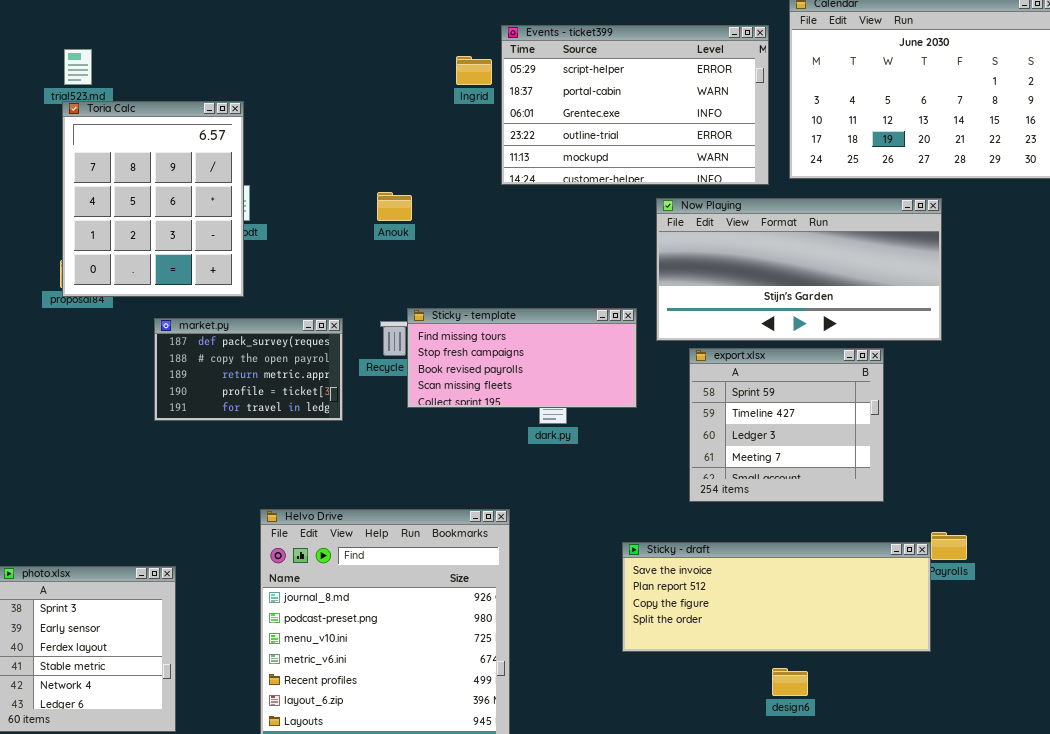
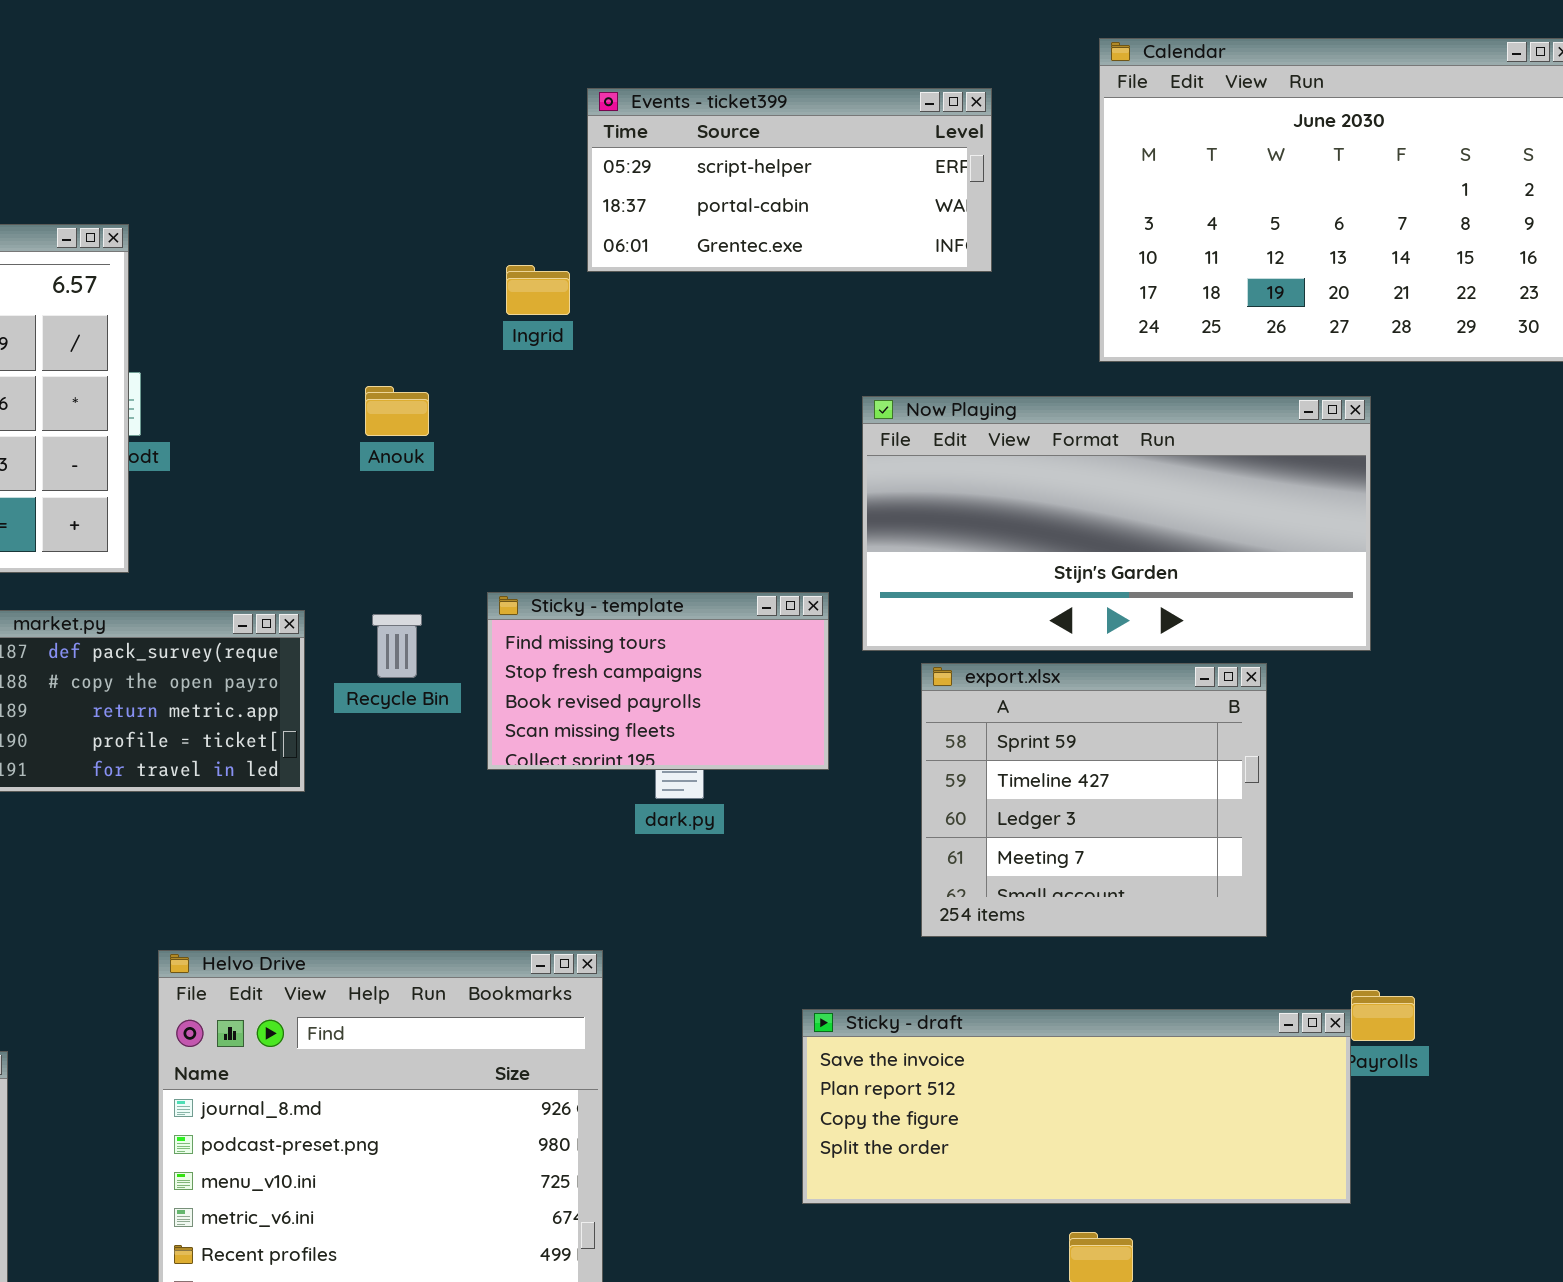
Events - ticket399: [501,25,769,185] -> [587,88,992,272], resized
Ingrid: [456,56,492,85] -> [506,265,570,315], moved
Sticky - template: [407,308,637,408] -> [487,592,829,770], resized

